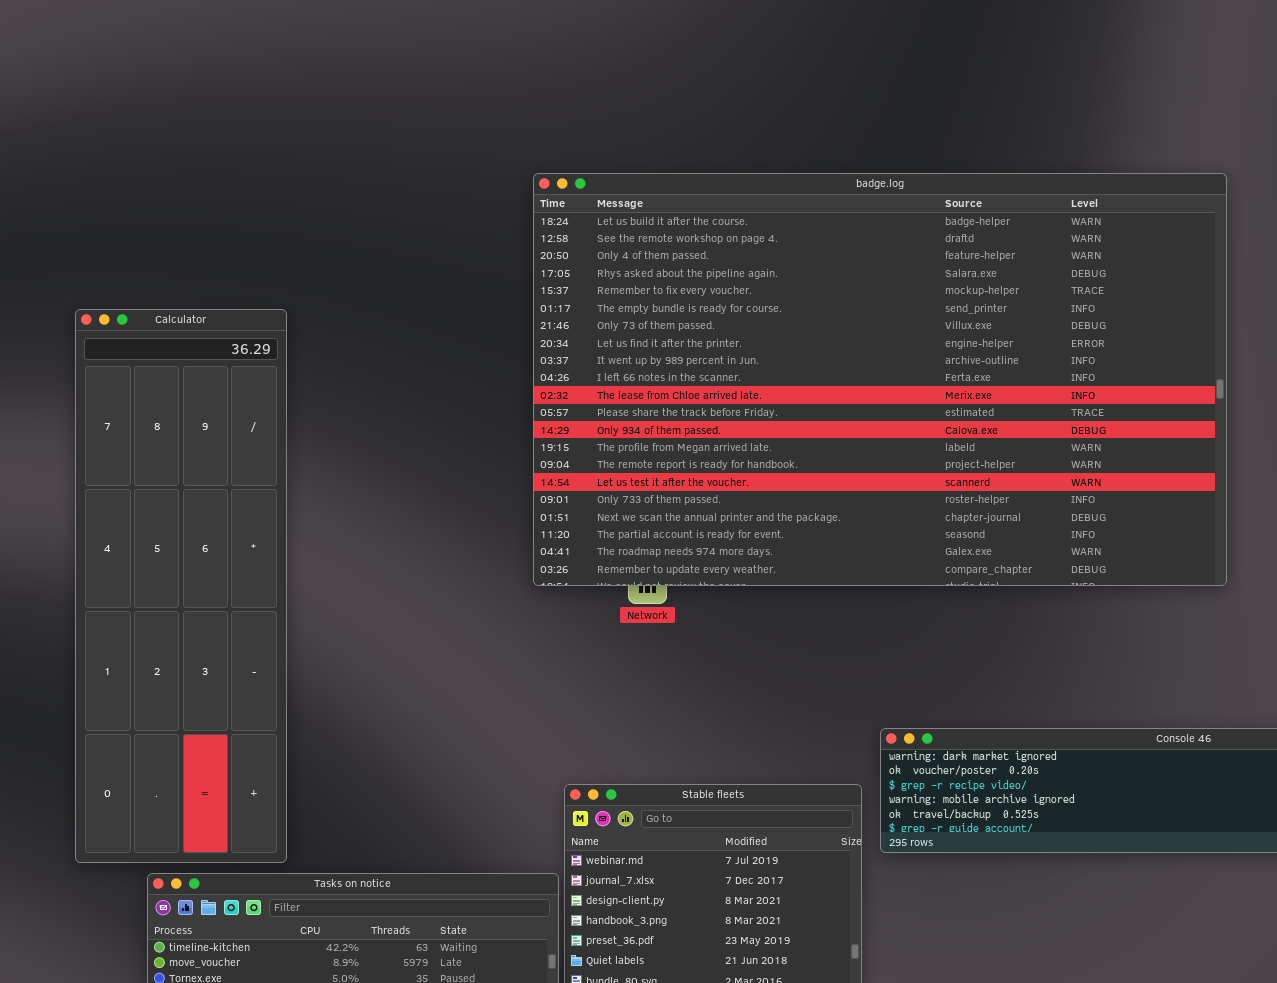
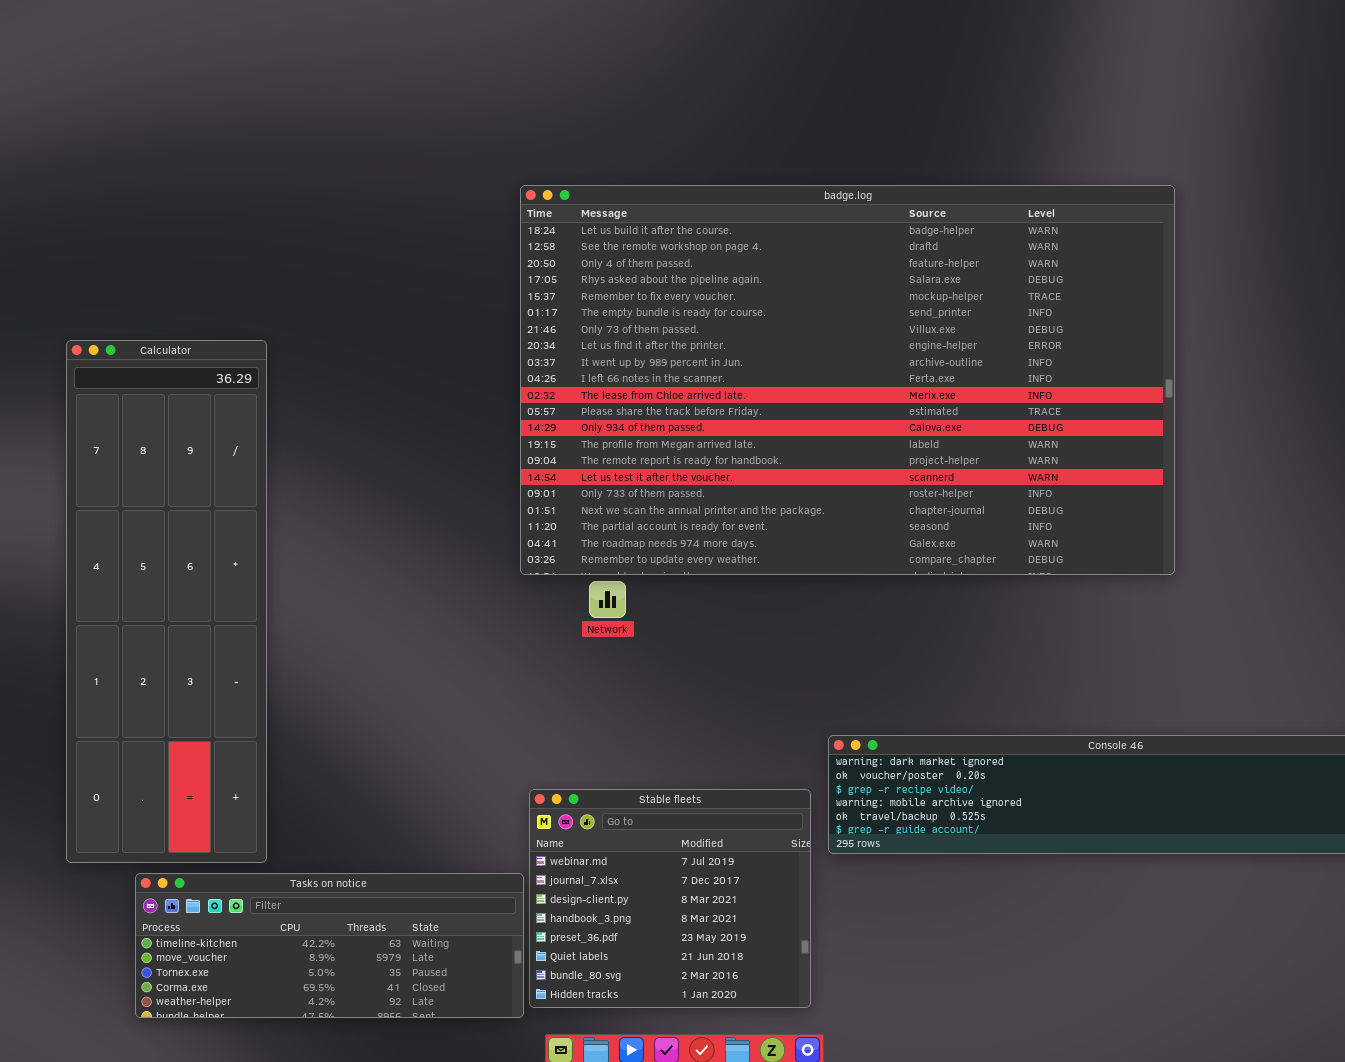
badge.log: [533,173,1227,586] -> [520,185,1175,575], moved

